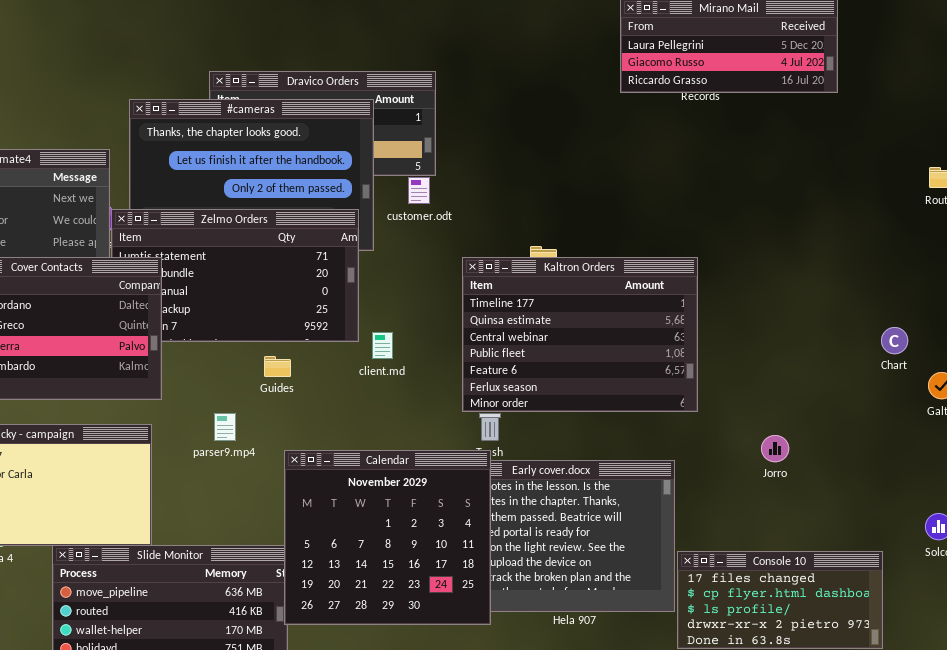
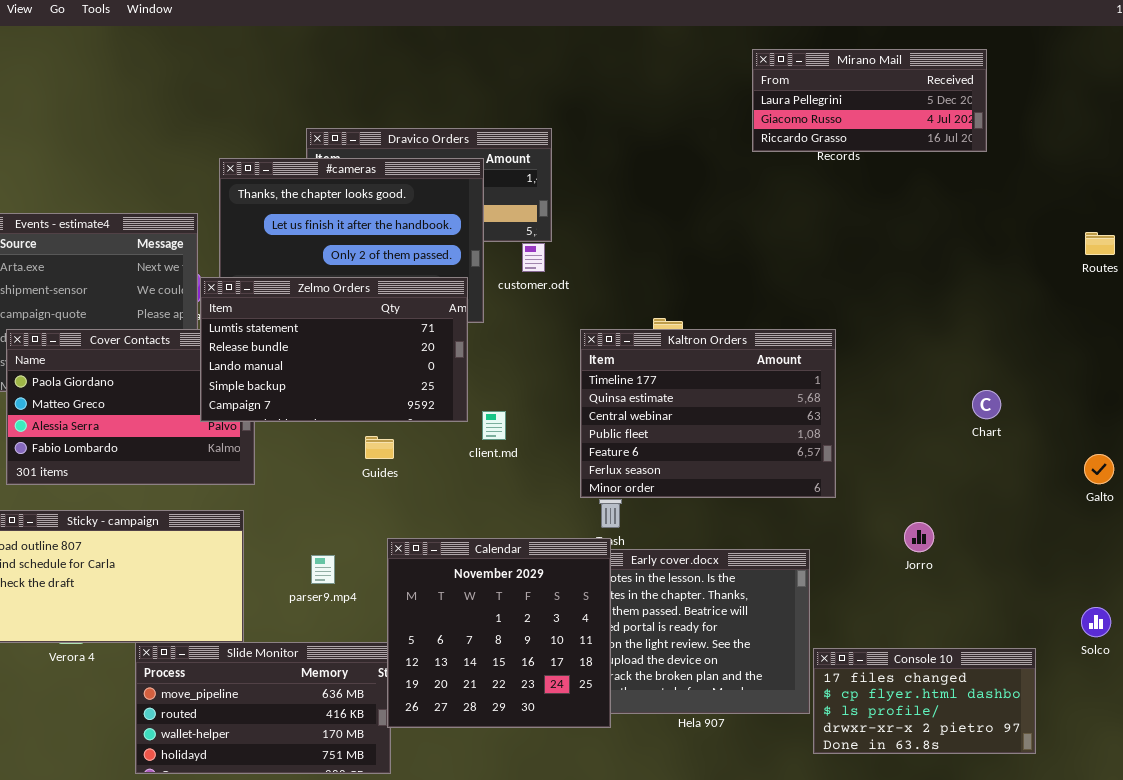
Zelmo Orders: [111,209,359,342] -> [200,277,468,422], raised
Chart: [881,327,908,354] -> [972,390,1001,419], moved
parser9.mp4: [214,413,236,441] -> [311,555,335,584], moved

